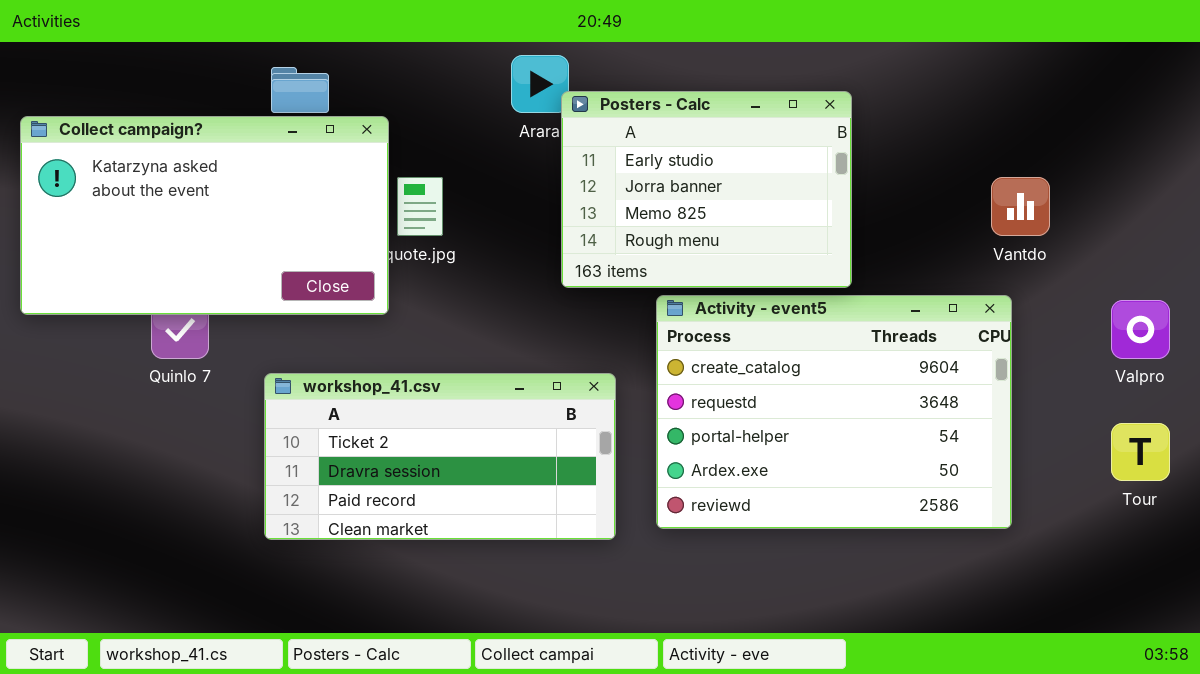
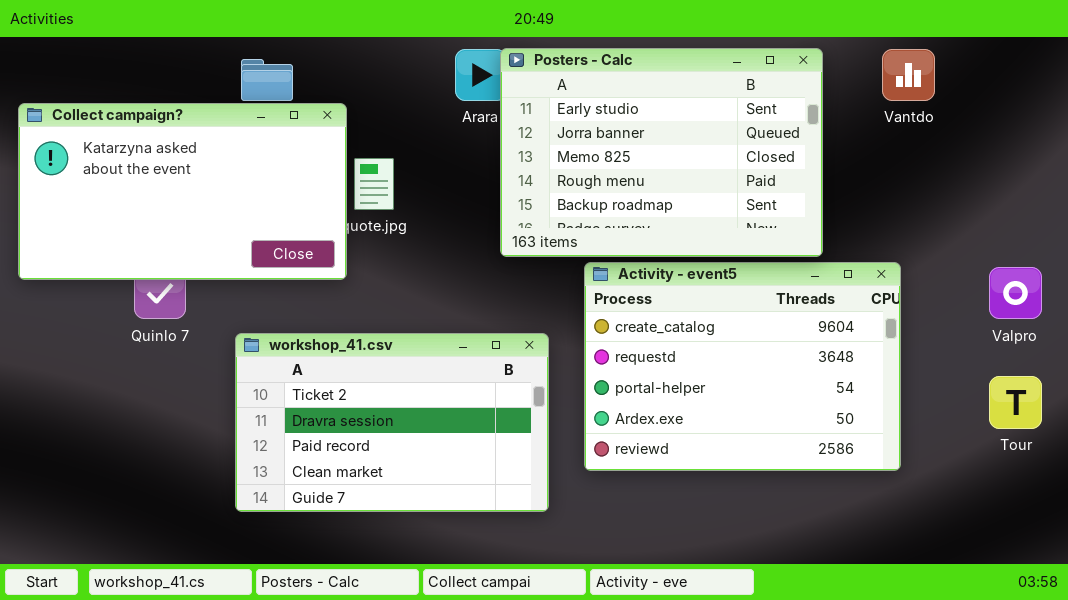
Posters - Calc: [561,91,852,288] -> [500,48,823,257], resized
Vantdo: [991,177,1050,236] -> [882,49,935,101], moved
workshop_41.csv: [264,373,616,540] -> [235,333,549,512], resized

